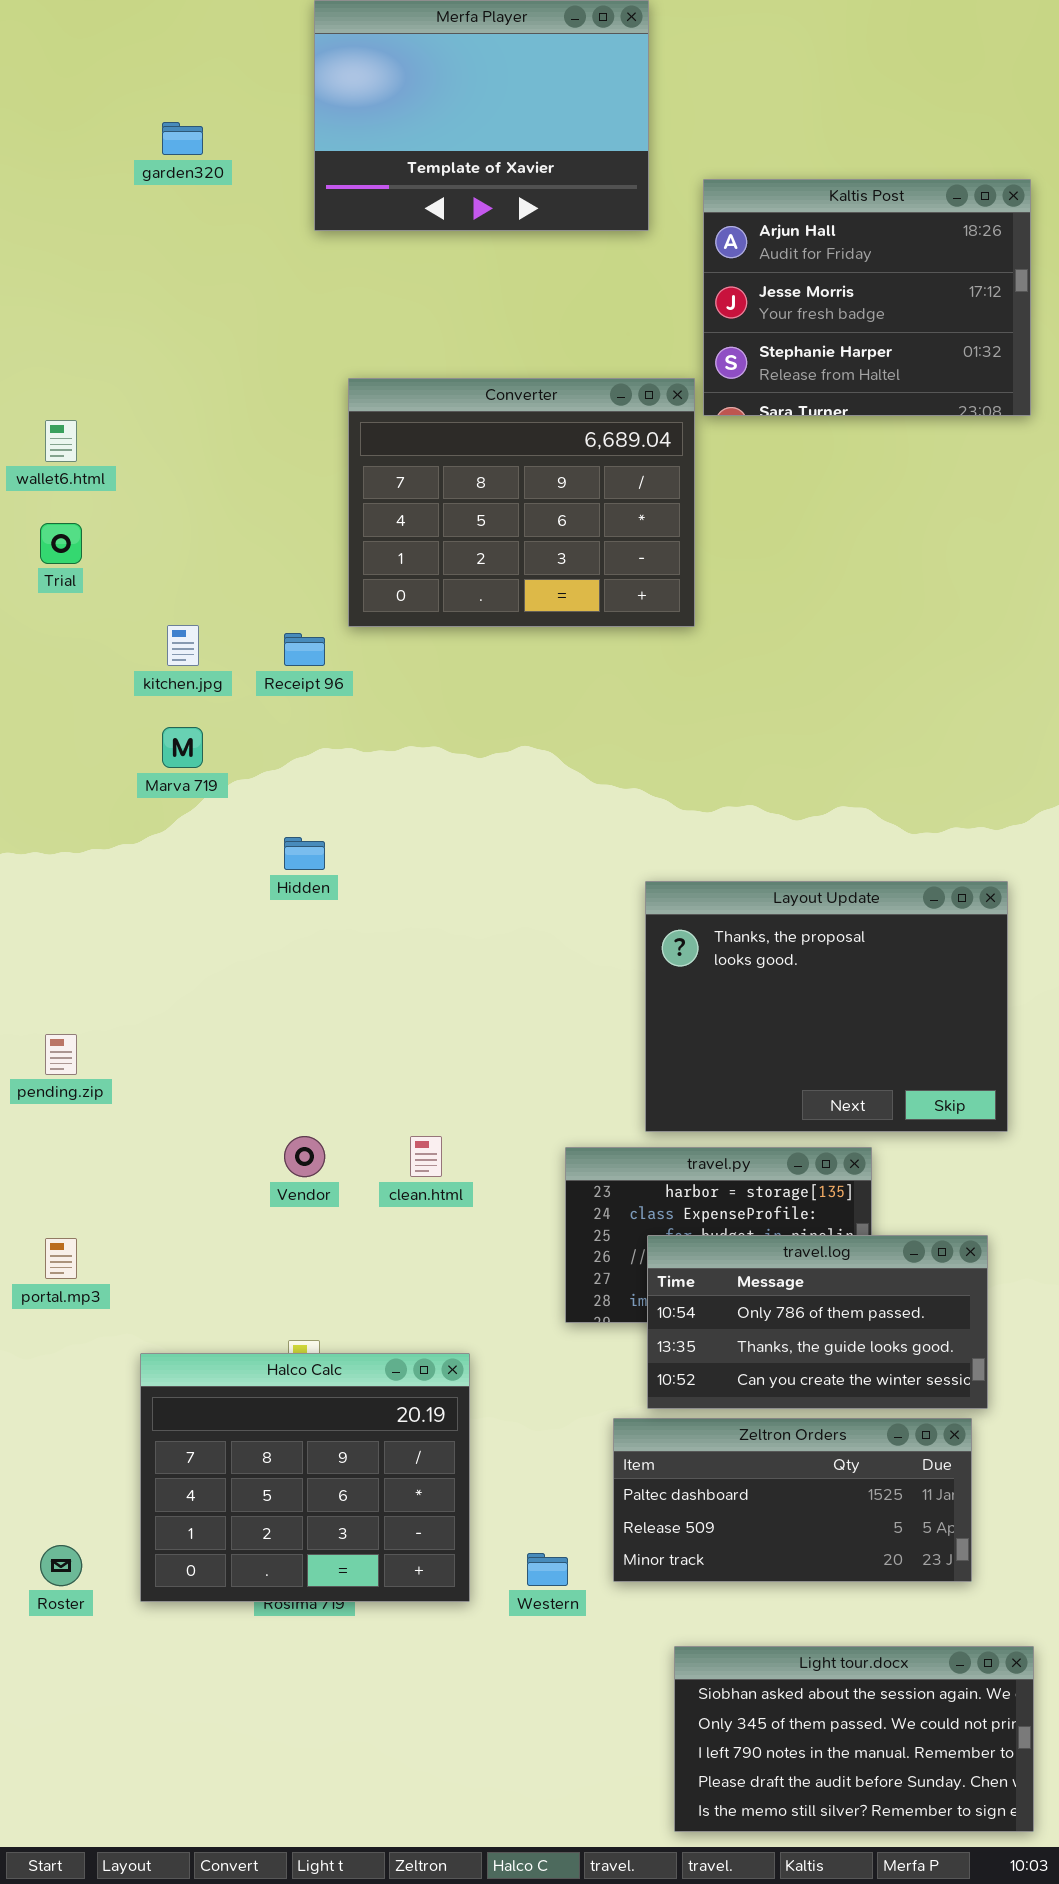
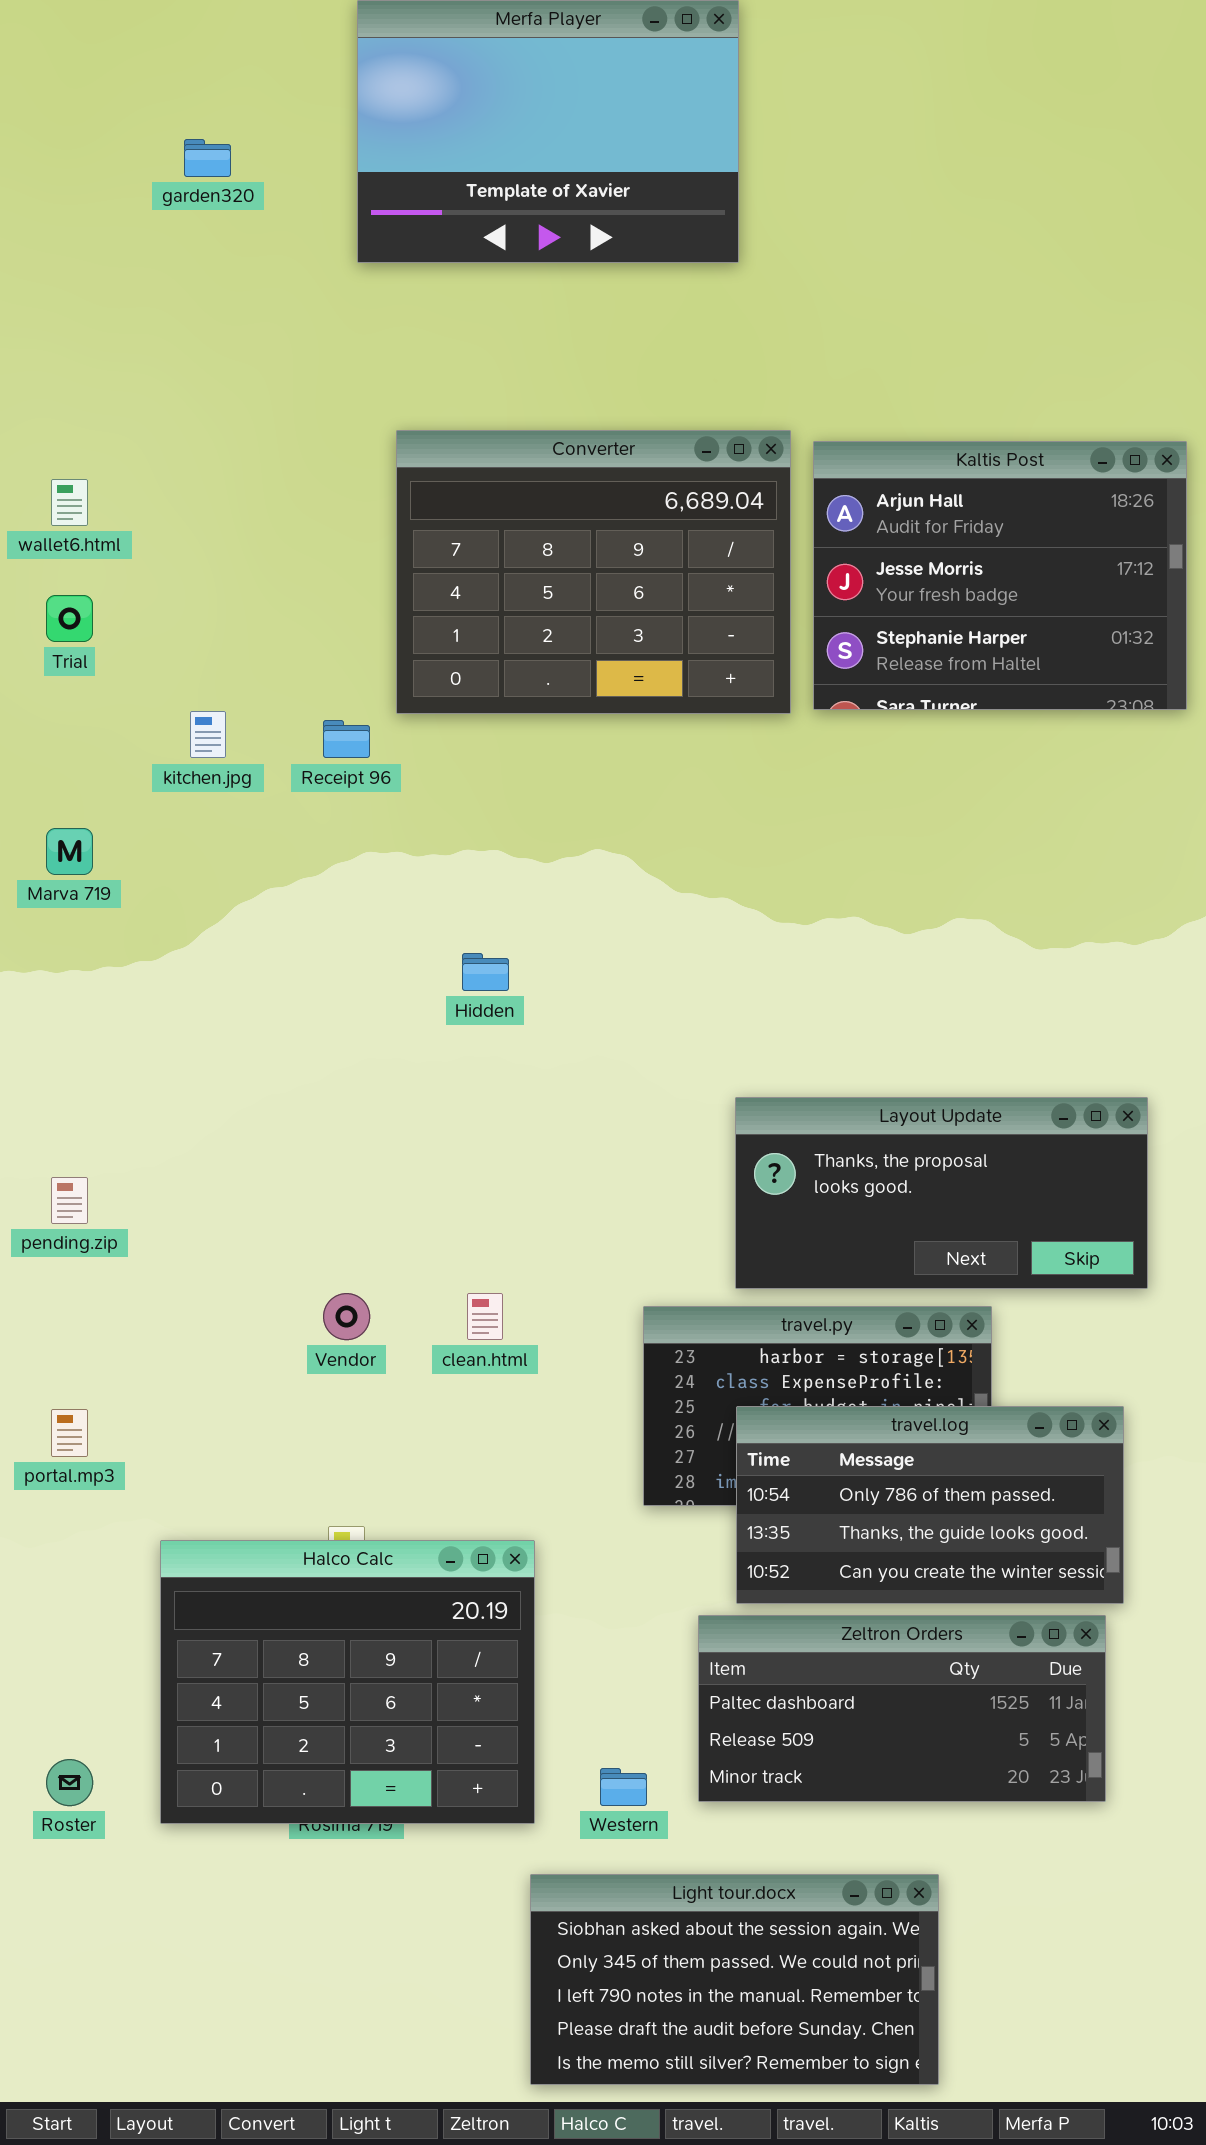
Kaltis Post: [703,179,1031,416] -> [813,441,1187,710], moved
Marva 719: [162,727,203,768] -> [46,828,93,875], moved
Hidden: [284,837,325,870] -> [462,953,509,991], moved
Layout Update: [645,881,1008,1132] -> [735,1097,1148,1289], resized
Light tour.docx: [674,1646,1034,1832] -> [530,1874,939,2085], moved

